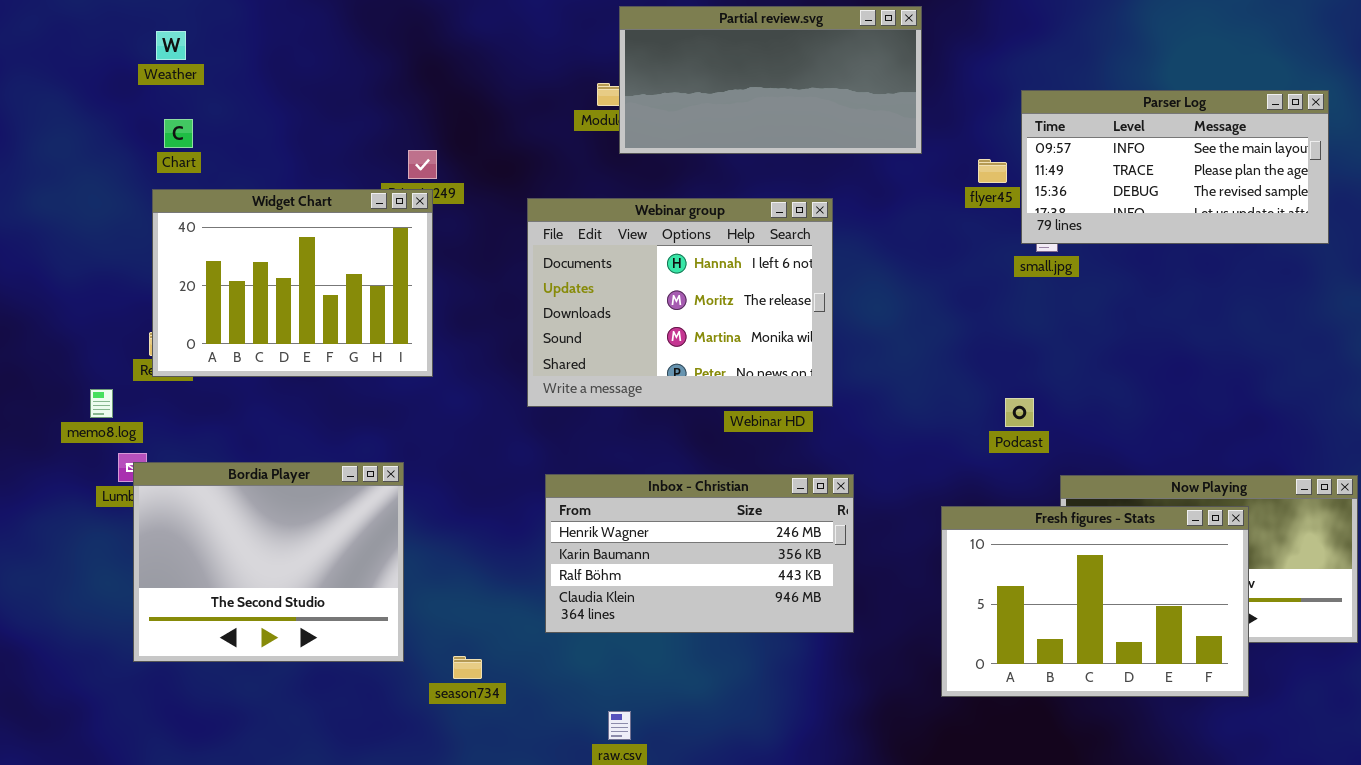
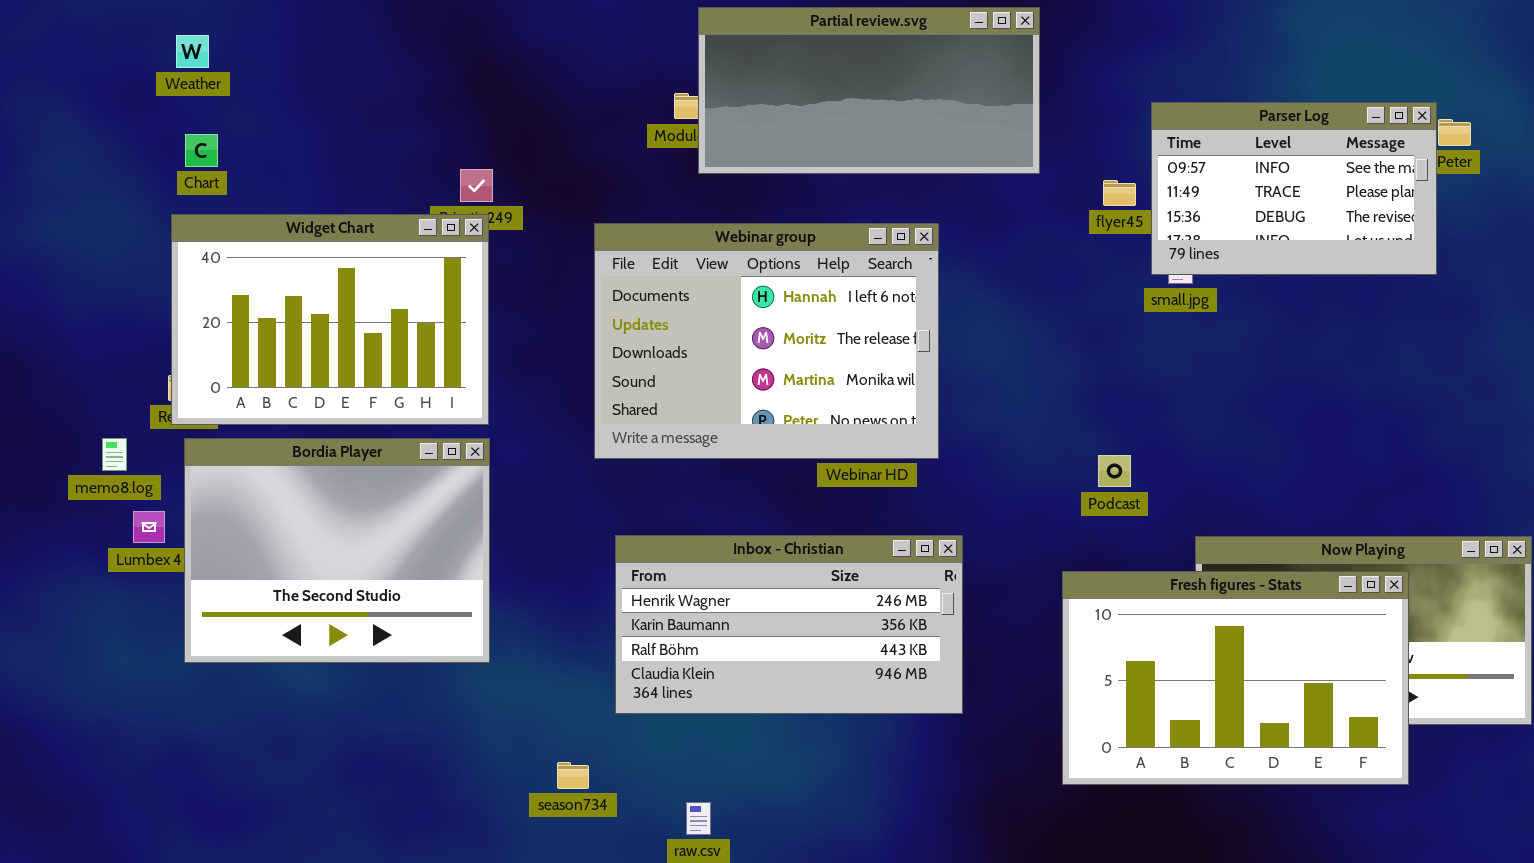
Parser Log: [1021,90,1329,244] -> [1151,102,1437,275], resized
Podcast: [1005,398,1034,427] -> [1098,455,1131,487], moved
Bordia Player: [133,462,404,662] -> [184,438,490,663], moved
season734: [453,656,482,679] -> [557,762,589,789], moved

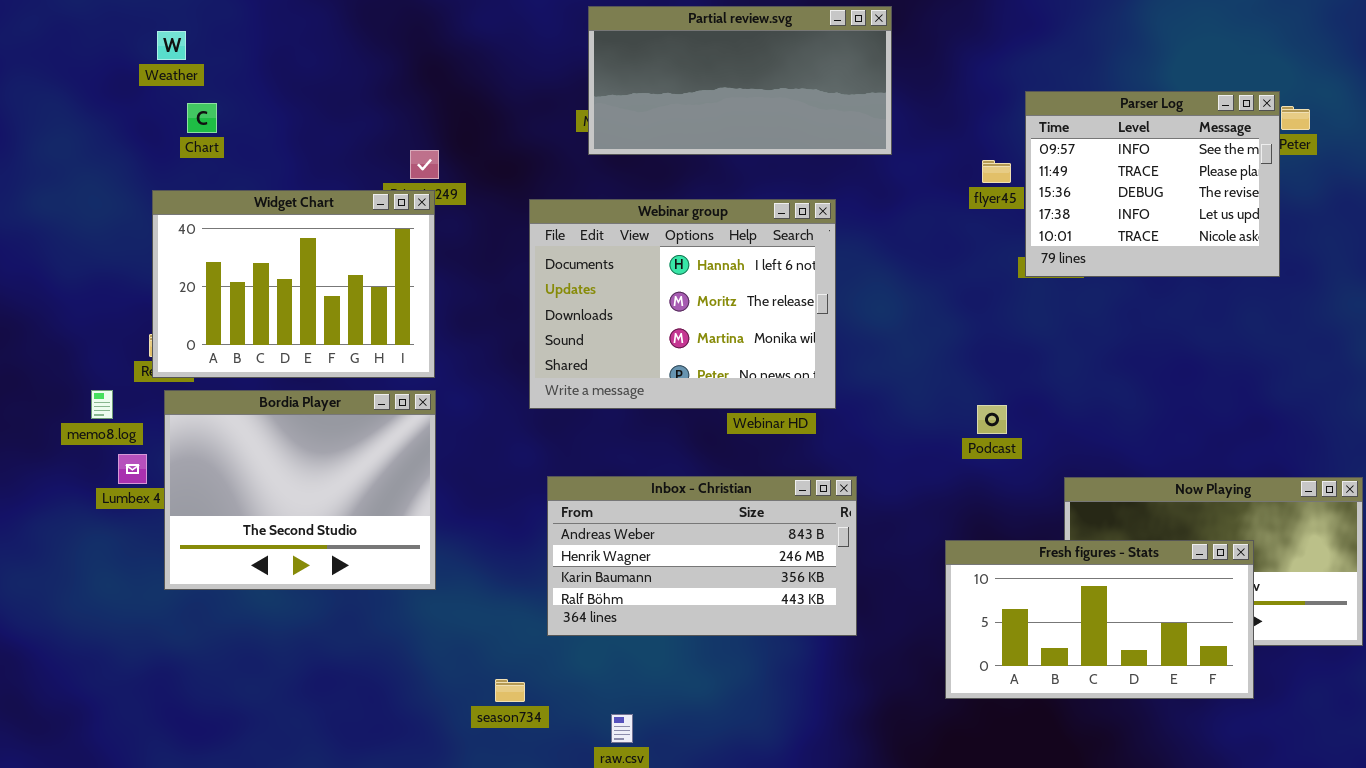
Partial review.svg: [698,7,1040,174] -> [588,6,892,155], moved
Parser Log: [1151,102,1437,275] -> [1025,91,1280,277], resized
Chart: [185,134,218,167] -> [187,103,217,133], moved
Inbox - Christian: [615,535,963,714] -> [547,476,857,636], scrolled up 1 row
Fresh figures - Stats: [1062,571,1409,785] -> [945,540,1254,699], resized

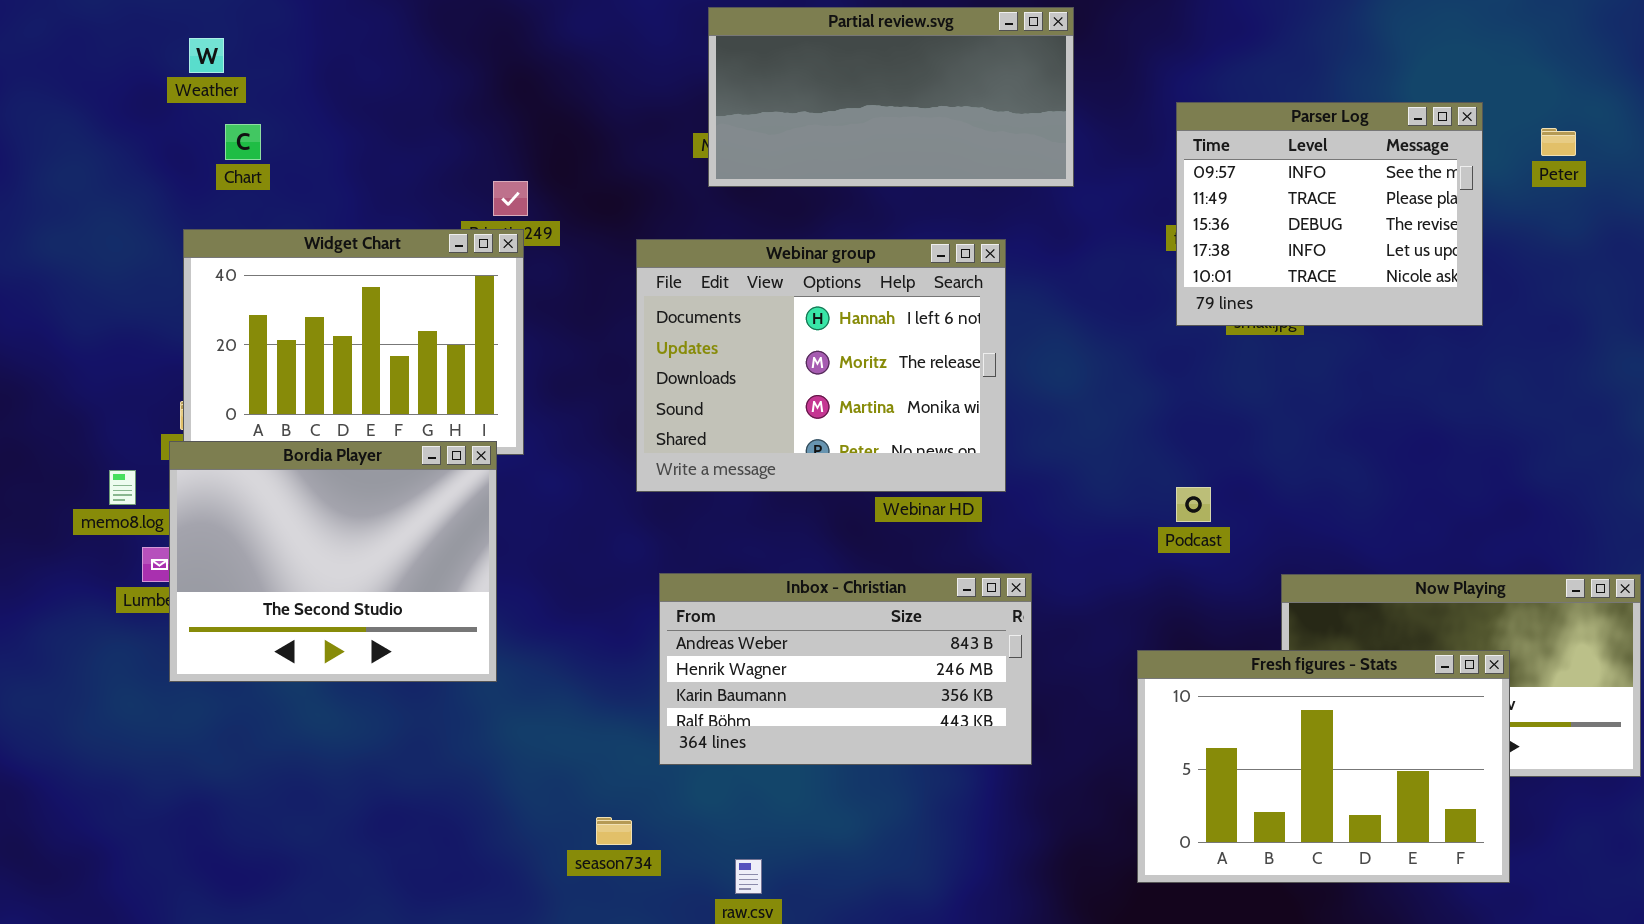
Parser Log: [1025,91,1280,277] -> [1176,102,1483,326], moved
Bordia Player: [164,390,436,590] -> [169,441,497,682], moved
Fresh figures - Stats: [945,540,1254,699] -> [1137,650,1510,883], resized

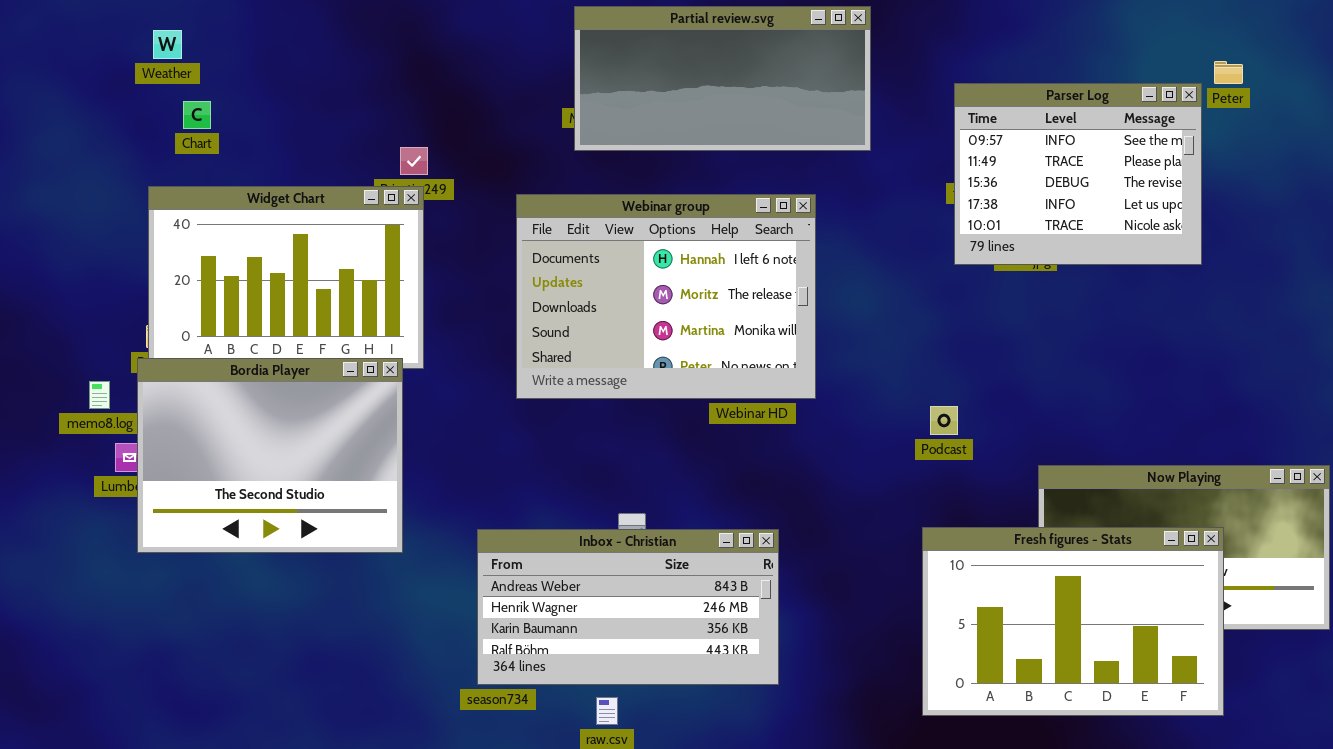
Peter: [1541,128,1576,156] -> [1214,61,1243,84], moved
Podcast: [1176,487,1211,522] -> [930,406,958,435], moved
Inbox - Christian: [659,573,1032,765] -> [477,529,779,685], moved

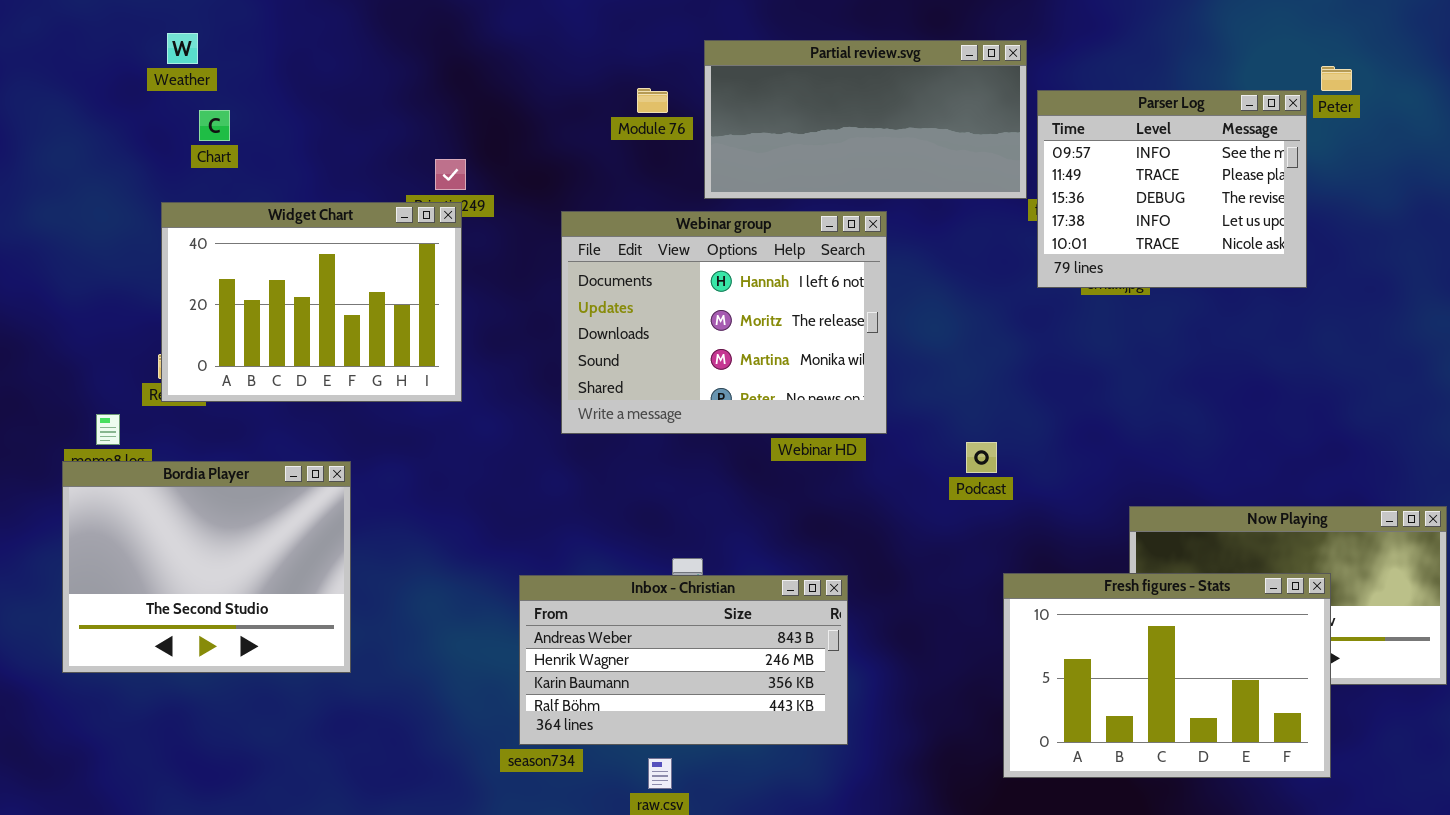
Partial review.svg: [574,6,871,151] -> [704,40,1027,199], moved
Bordia Player: [137,358,403,553] -> [62,461,351,673], moved
Podcast: [930,406,958,435] -> [966,442,997,473], moved

